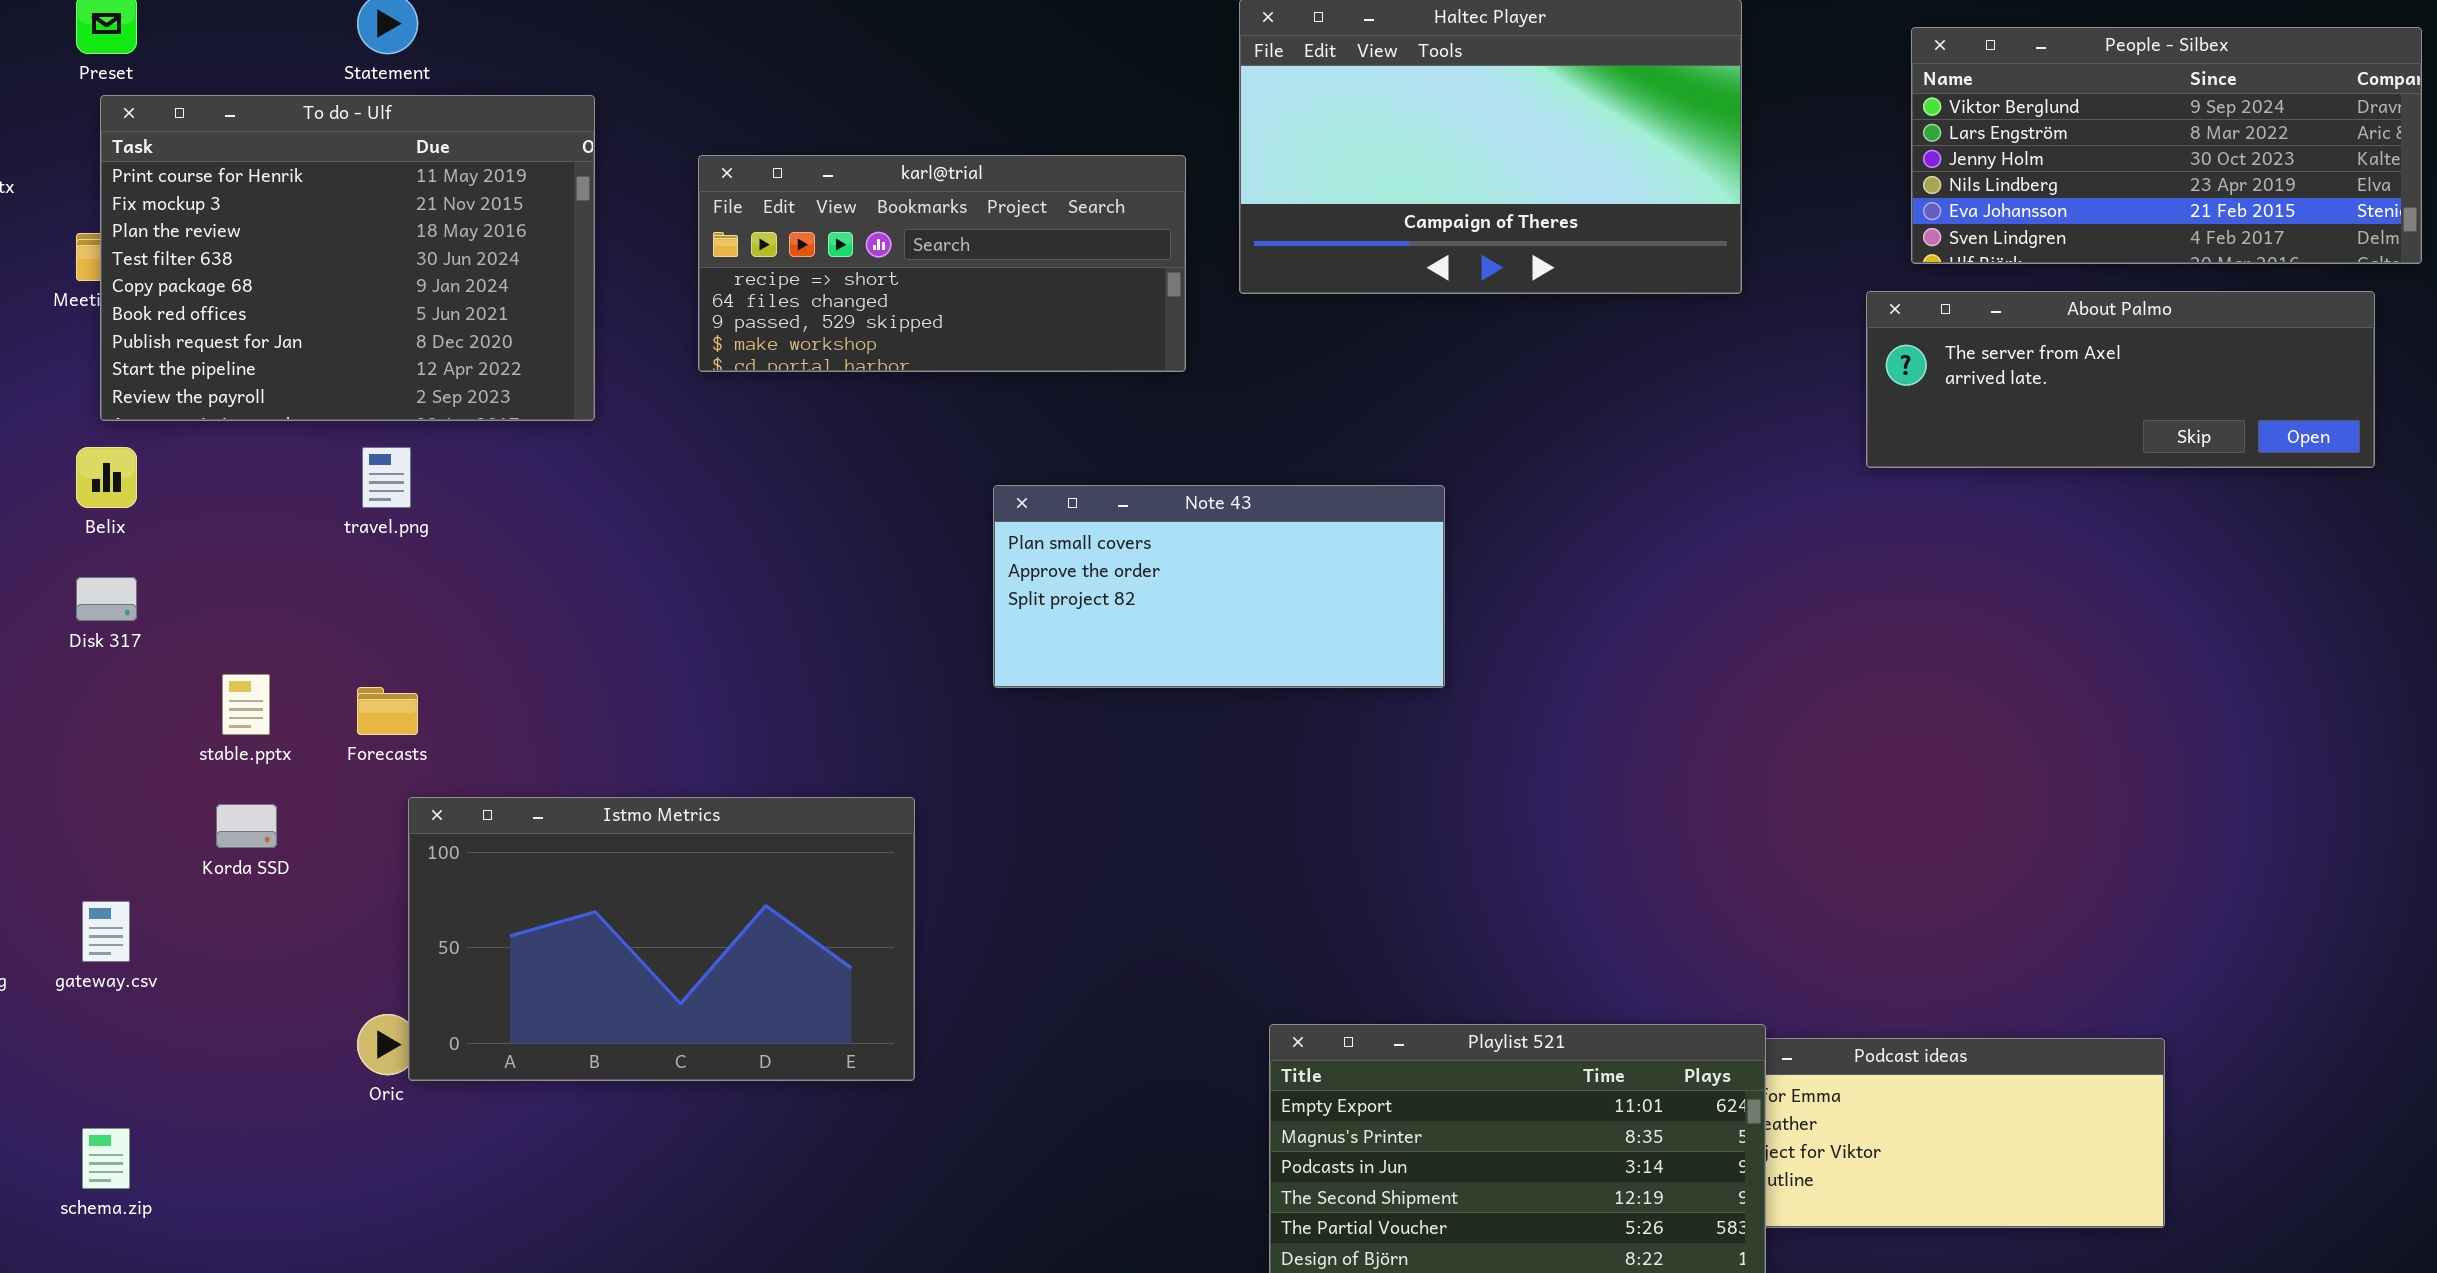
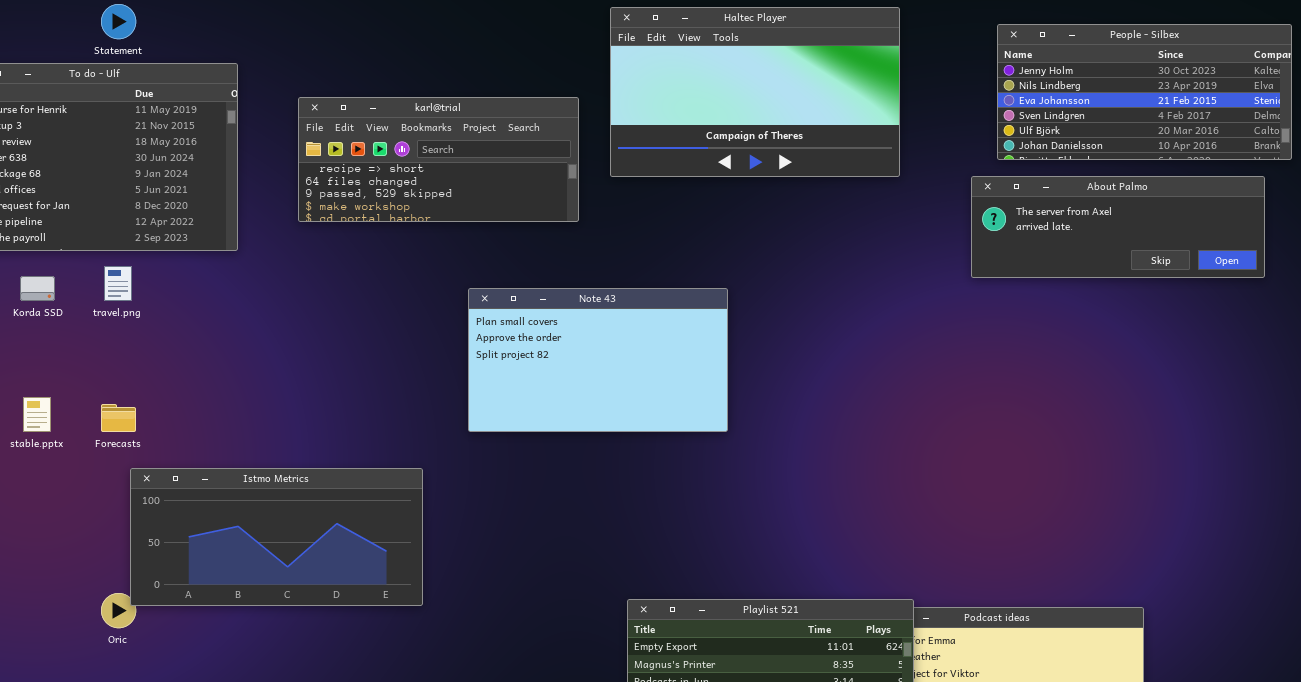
People - Silbex: [1911,27,2422,264] -> [997,24,1292,160], scrolled down 2 rows
Note 43: [993,485,1445,688] -> [468,288,728,432], resized
Istmo Metrics: [408,797,915,1081] -> [130,468,423,606], resized
Korda SSD: [216,804,277,848] -> [20,276,55,301], moved

